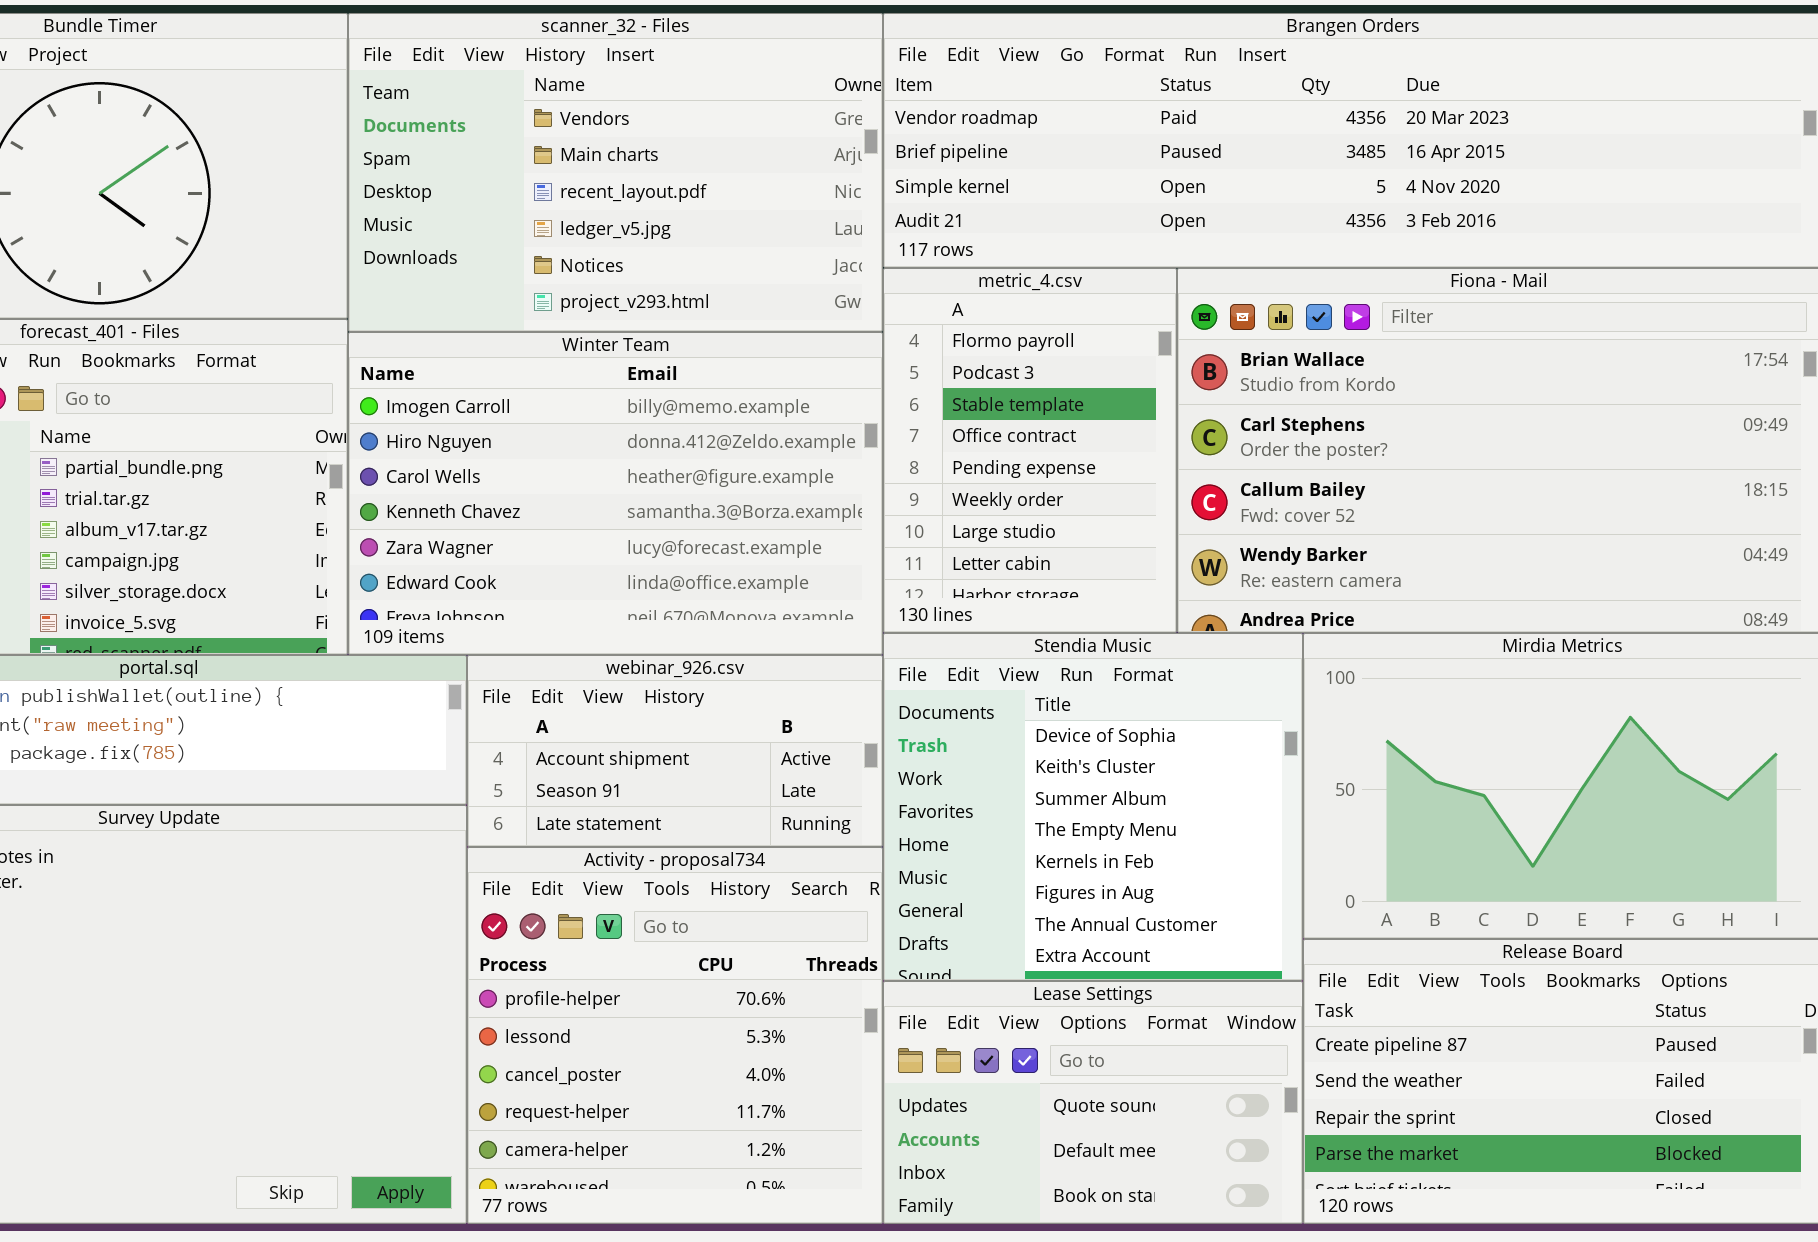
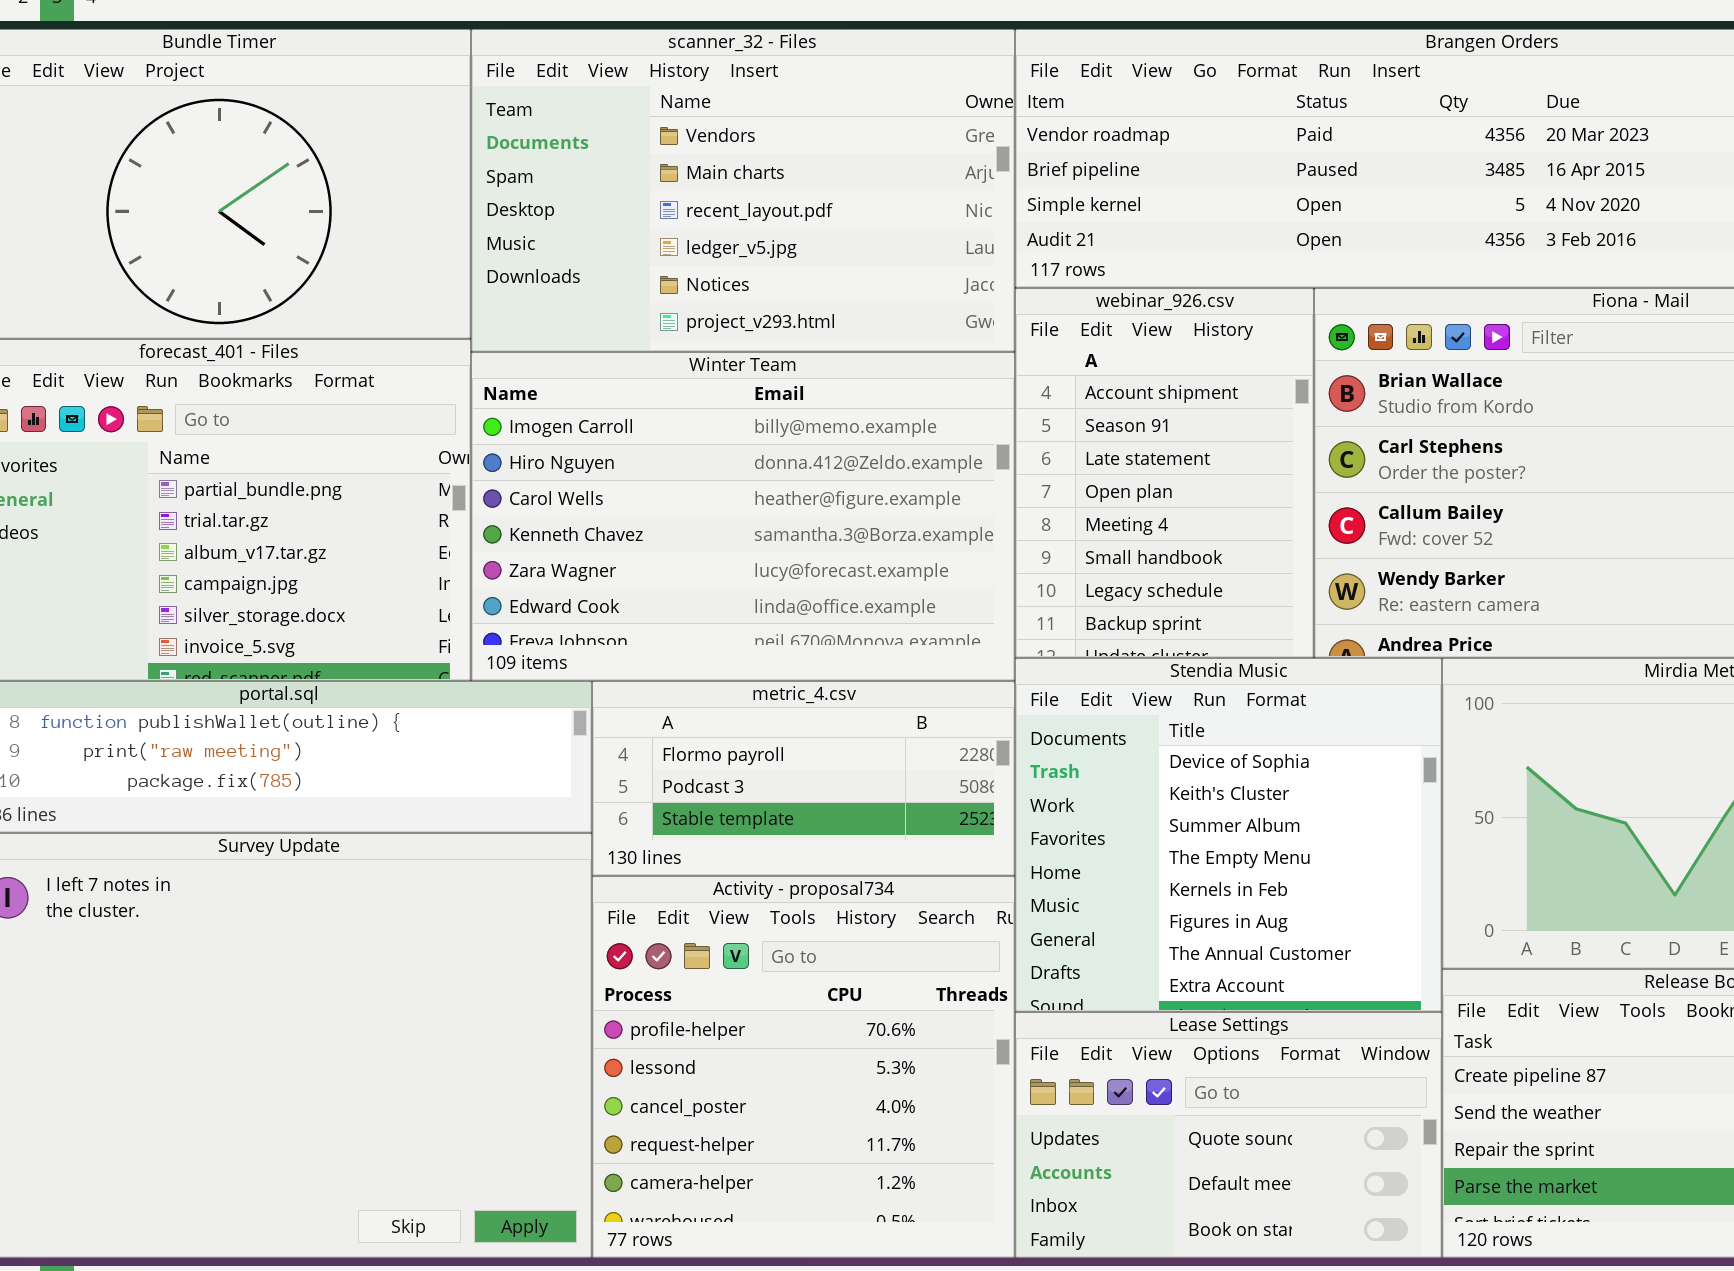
metric_4.csv: [883,268,1177,633] -> [592,681,1015,876], moved, resized
webinar_926.csv: [467,655,883,847] -> [1015,288,1314,658], moved, resized

